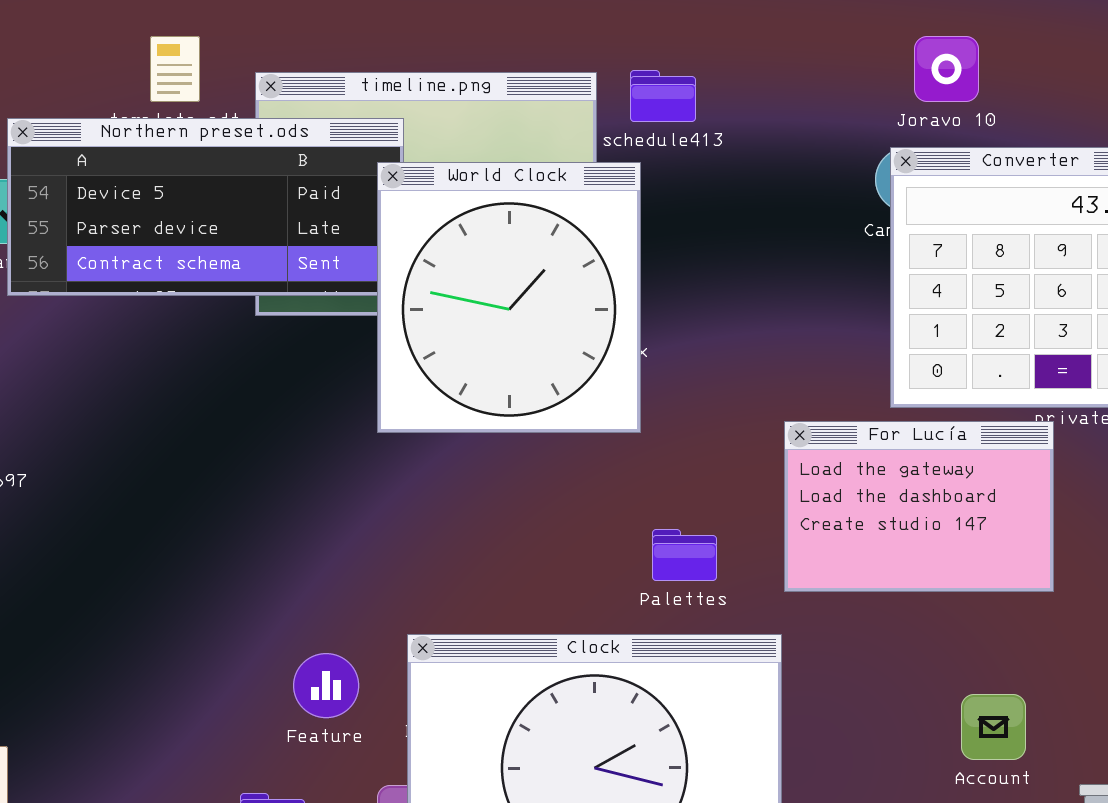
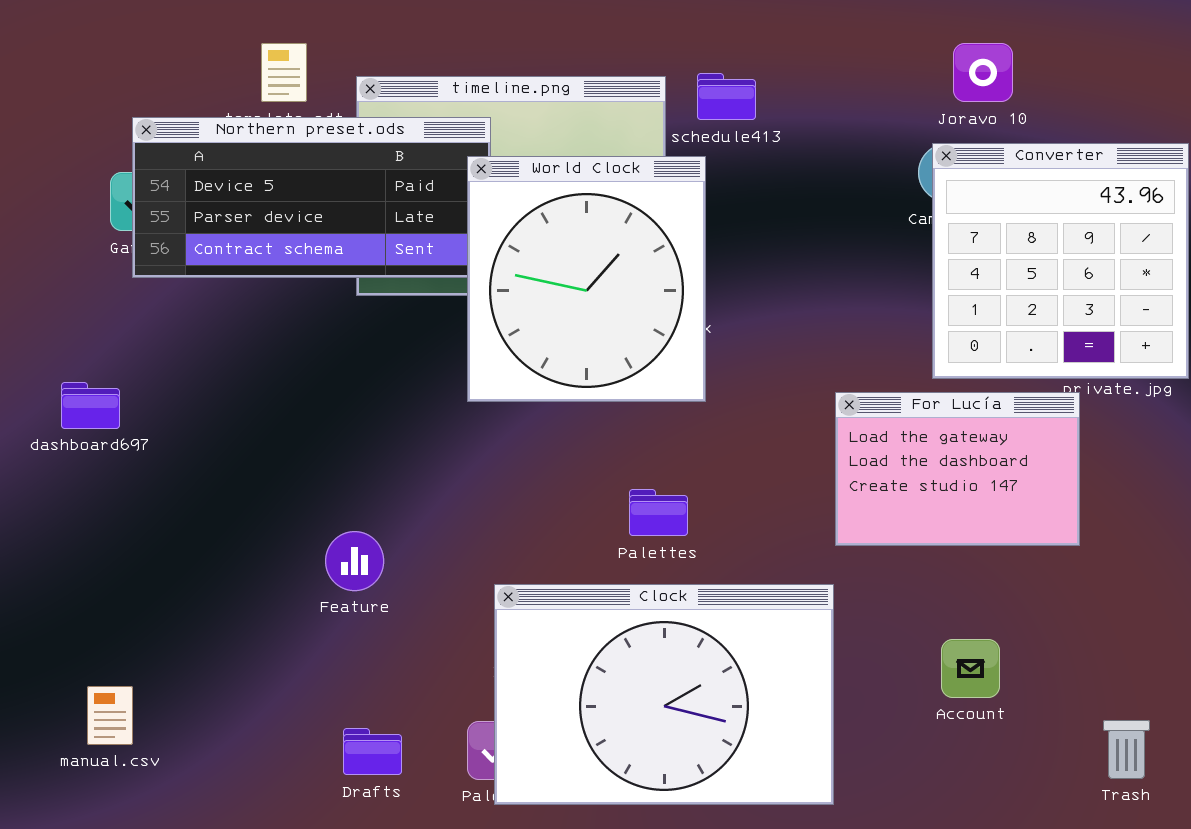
Palettes: [652,529,717,581] -> [629,489,688,536], moved
Feature: [293,653,359,718] -> [325,531,384,591], moved
Account: [961,694,1026,760] -> [941,639,1000,698], moved

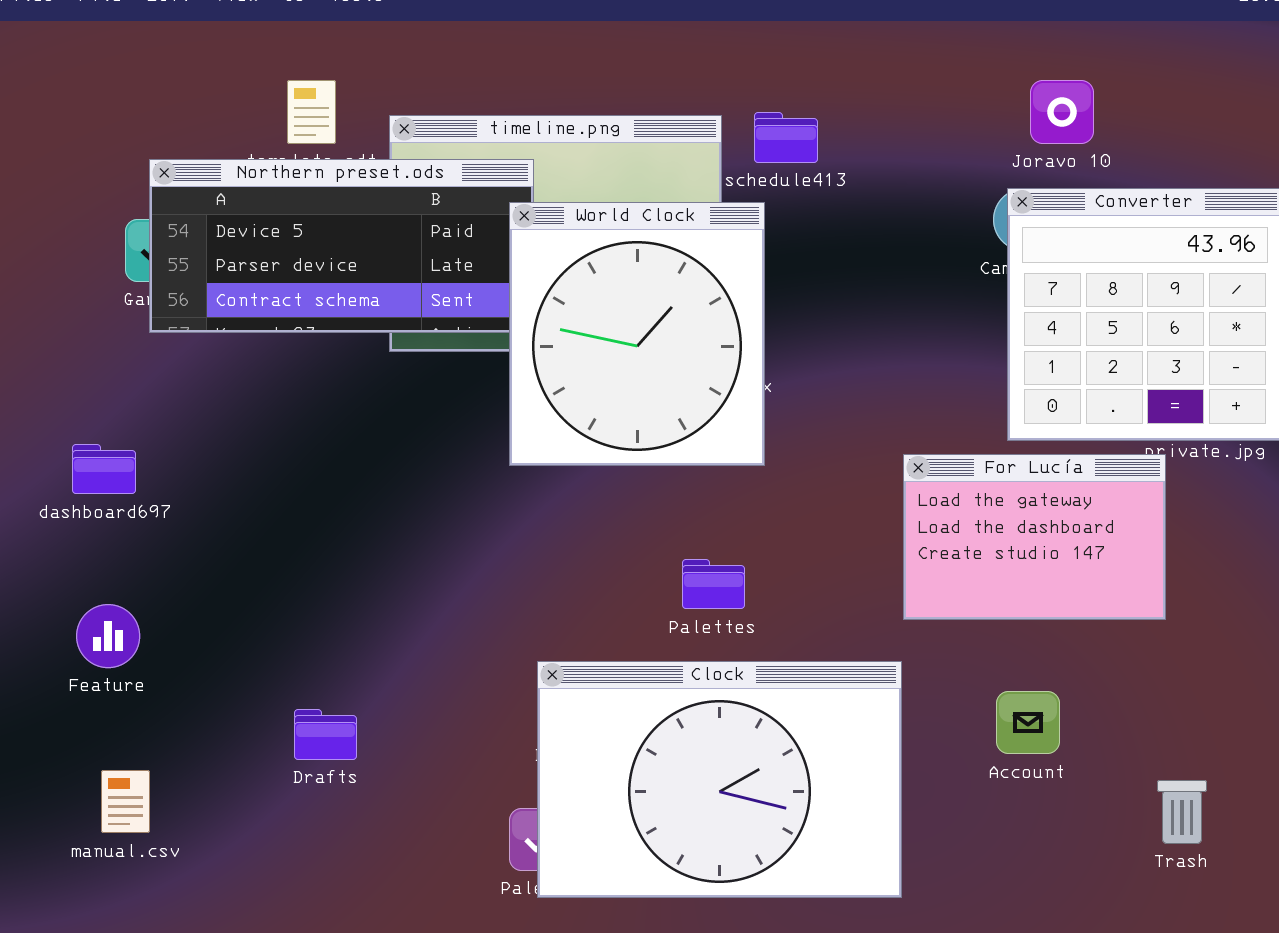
Feature: [325,531,384,591] -> [76,604,140,668], moved
Account: [941,639,1000,698] -> [996,691,1060,754], moved
Trash: [1103,720,1150,779] -> [1157,780,1207,844], moved
Drafts: [343,728,402,775] -> [294,709,357,760], moved

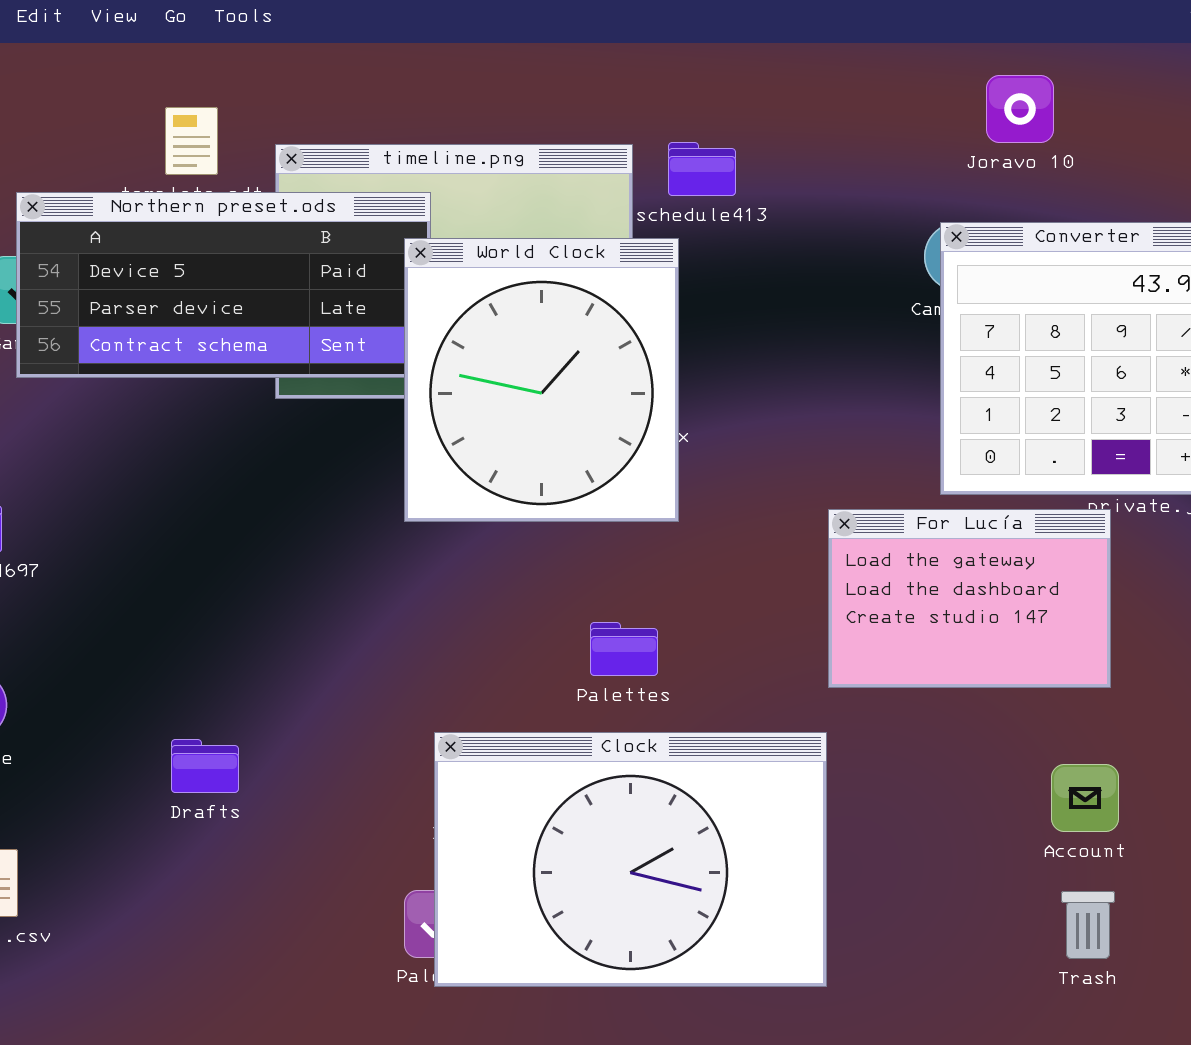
Joravo 10: [1030,80,1094,144] -> [986,75,1054,143], moved
Account: [996,691,1060,754] -> [1051,764,1119,832], moved
Drafts: [294,709,357,760] -> [171,739,239,793], moved
Trash: [1157,780,1207,844] -> [1061,891,1115,959], moved

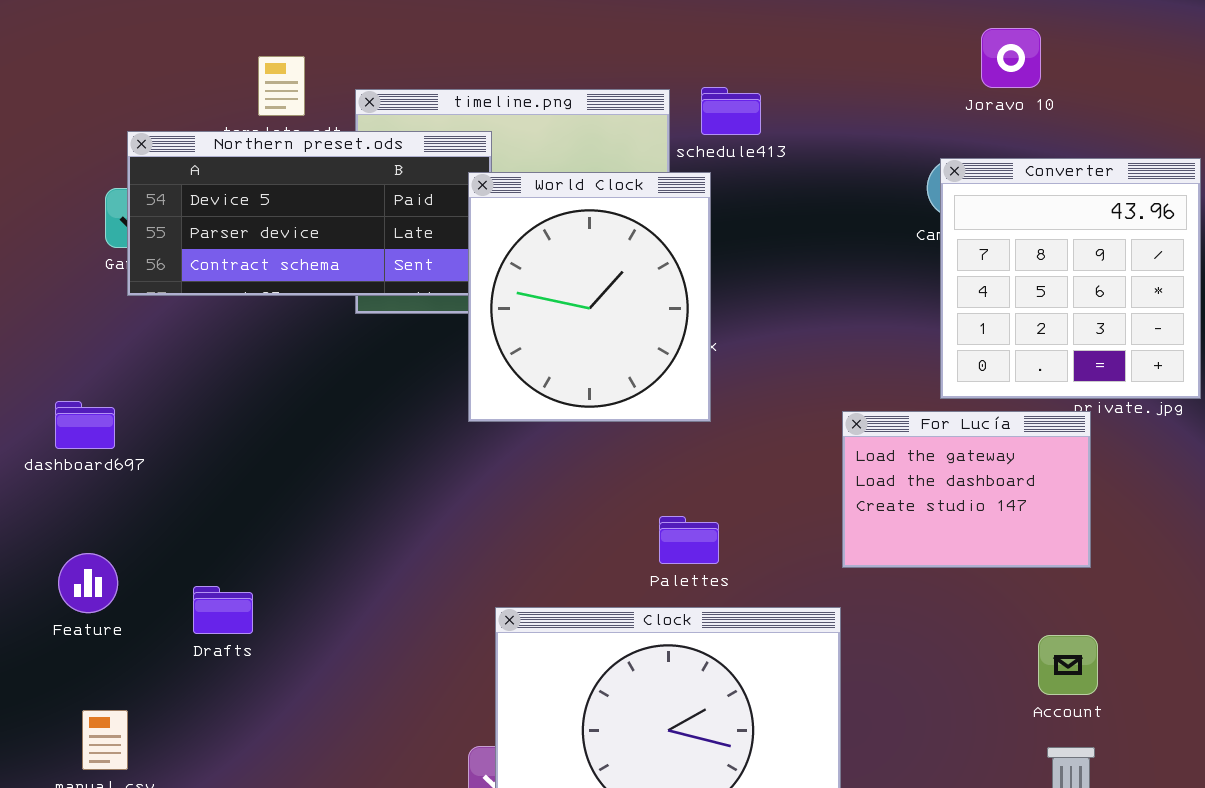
Palettes: [590,622,658,676] -> [659,516,719,564], moved
Drafts: [171,739,239,793] -> [193,586,253,634], moved

